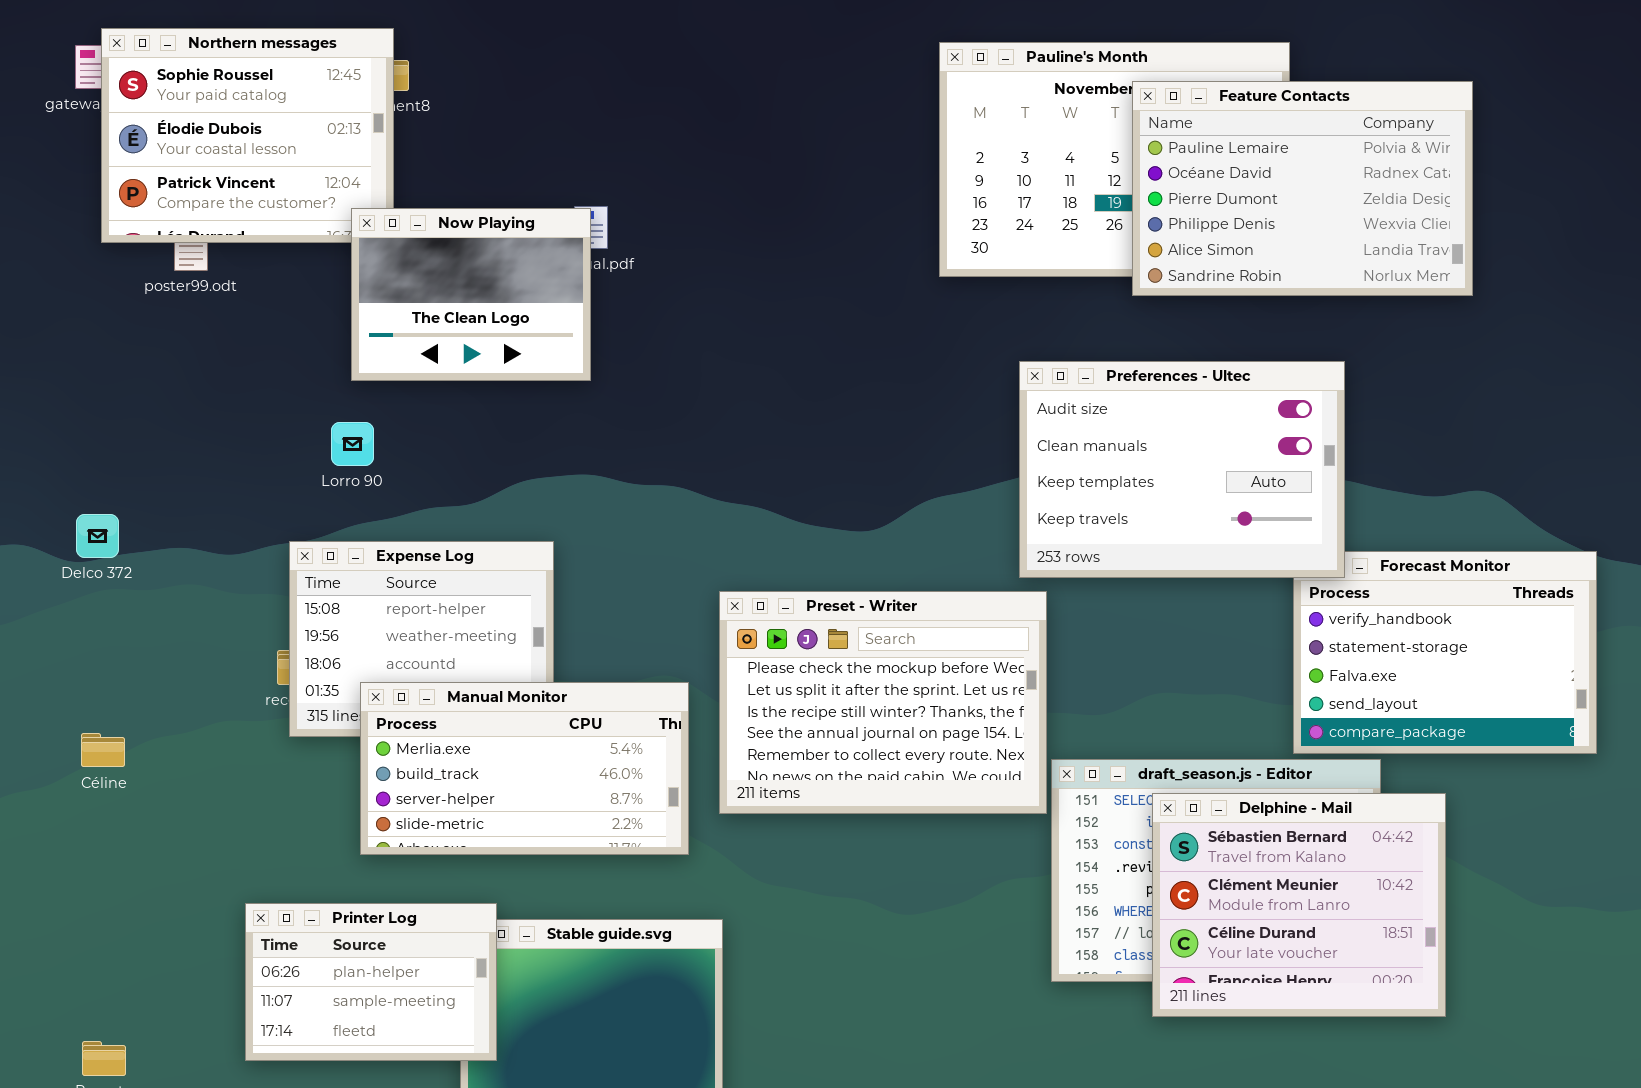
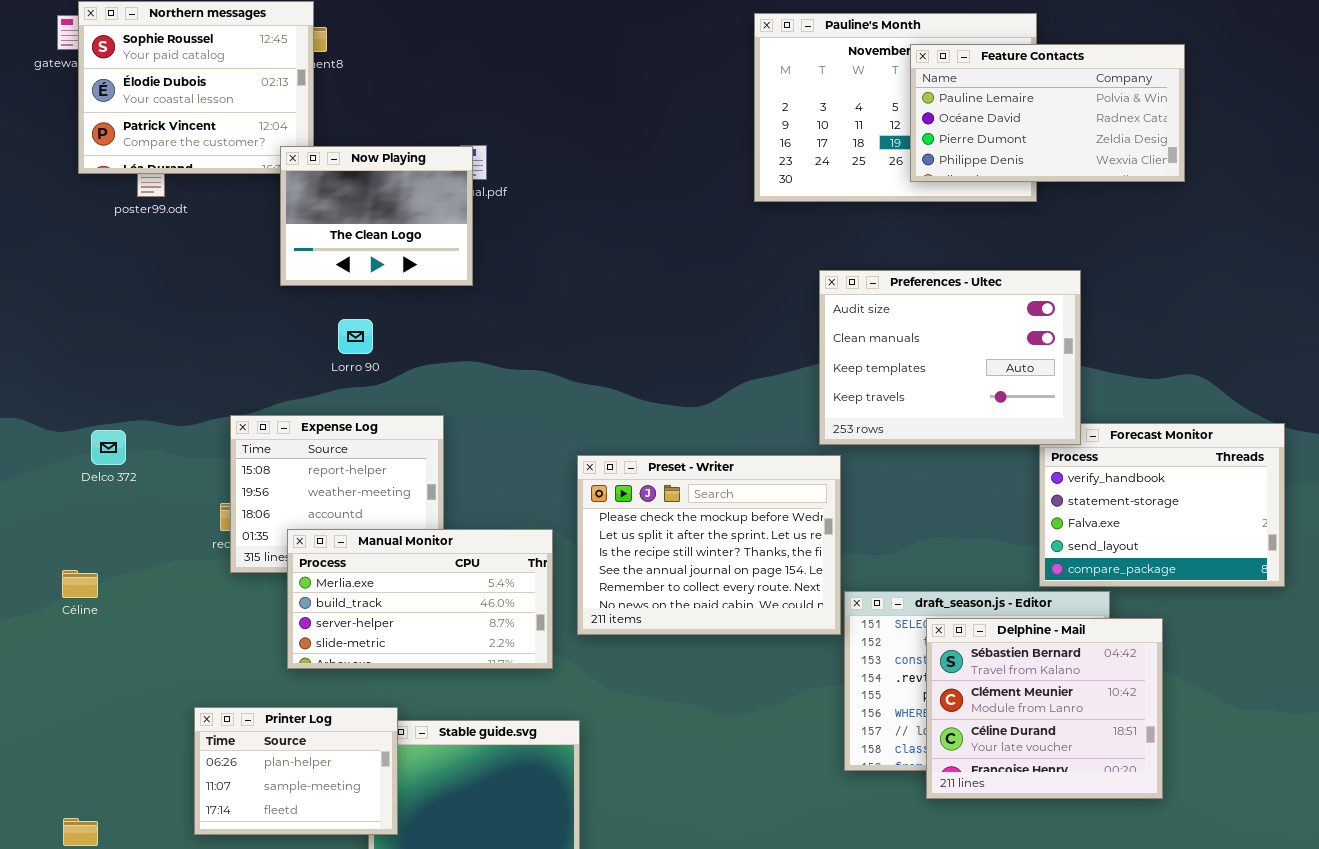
Feature Contacts: [1132,81,1473,296] -> [910,44,1185,182], resized
Lorro 90: [331,422,374,466] -> [338,319,373,354], moved
Delco 372: [76,514,119,558] -> [91,430,126,465], moved

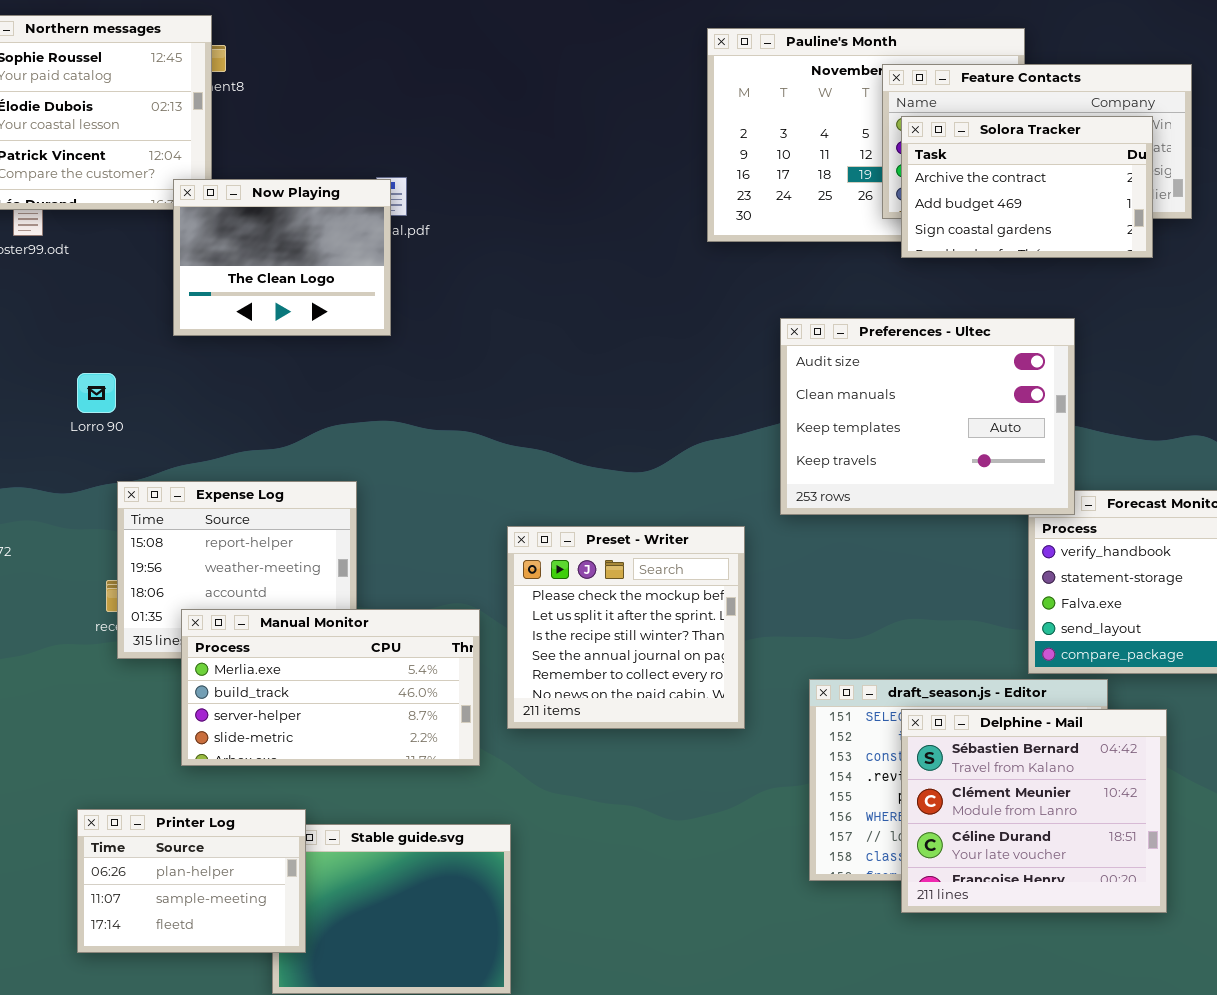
Solora Tracker: none -> [901,116,1153,258], opened
Lorro 90: [338,319,373,354] -> [77,373,116,413], moved
Preset - Writer: [577,455,841,635] -> [507,526,745,729], resized

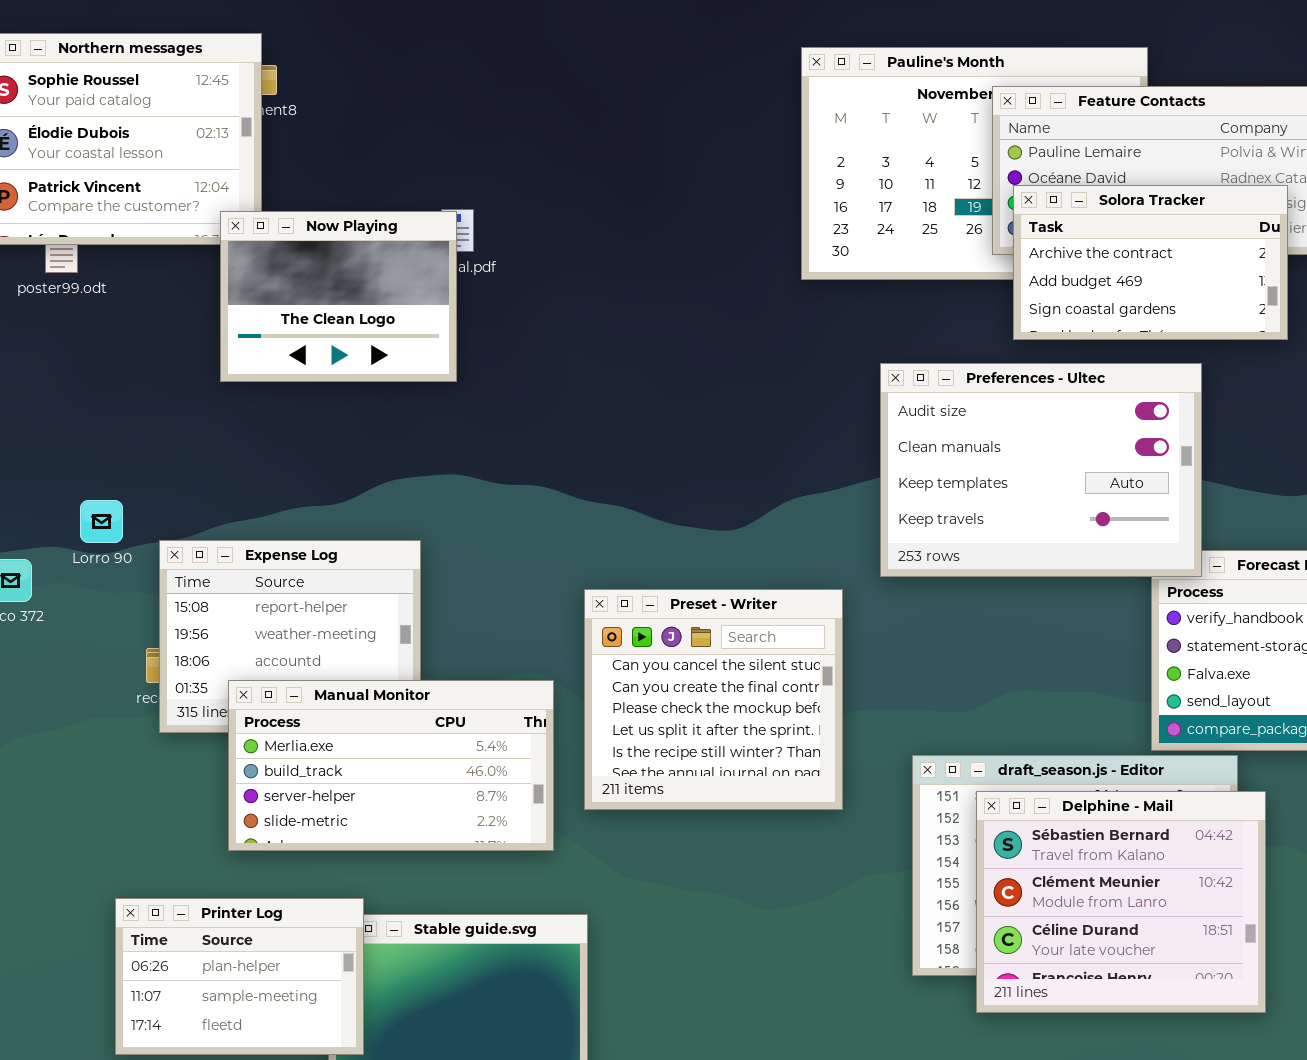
Solora Tracker: [901,116,1153,258] -> [1013,185,1288,340], moved
Lorro 90: [77,373,116,413] -> [80,500,123,543], moved
Preset - Writer: [507,526,745,729] -> [584,589,843,810], scrolled up 2 rows
Delphine - Mail: [901,709,1167,913] -> [976,791,1266,1013], moved

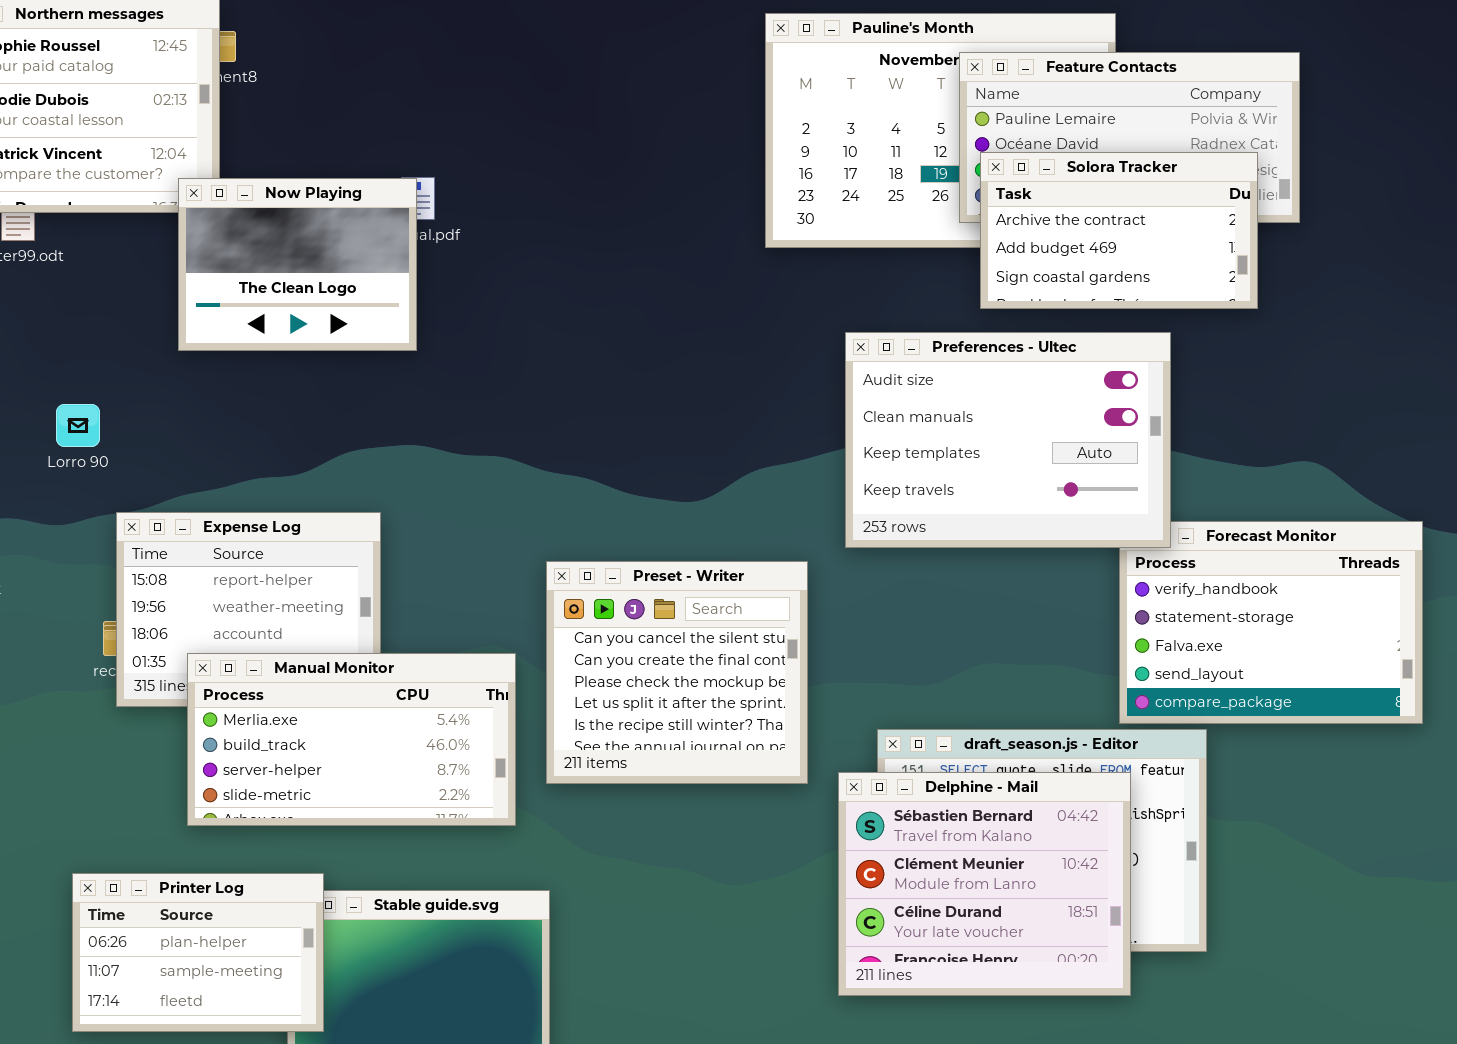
Lorro 90: [80,500,123,543] -> [56,404,100,447], moved
Delphine - Mail: [976,791,1266,1013] -> [838,772,1131,996], moved

